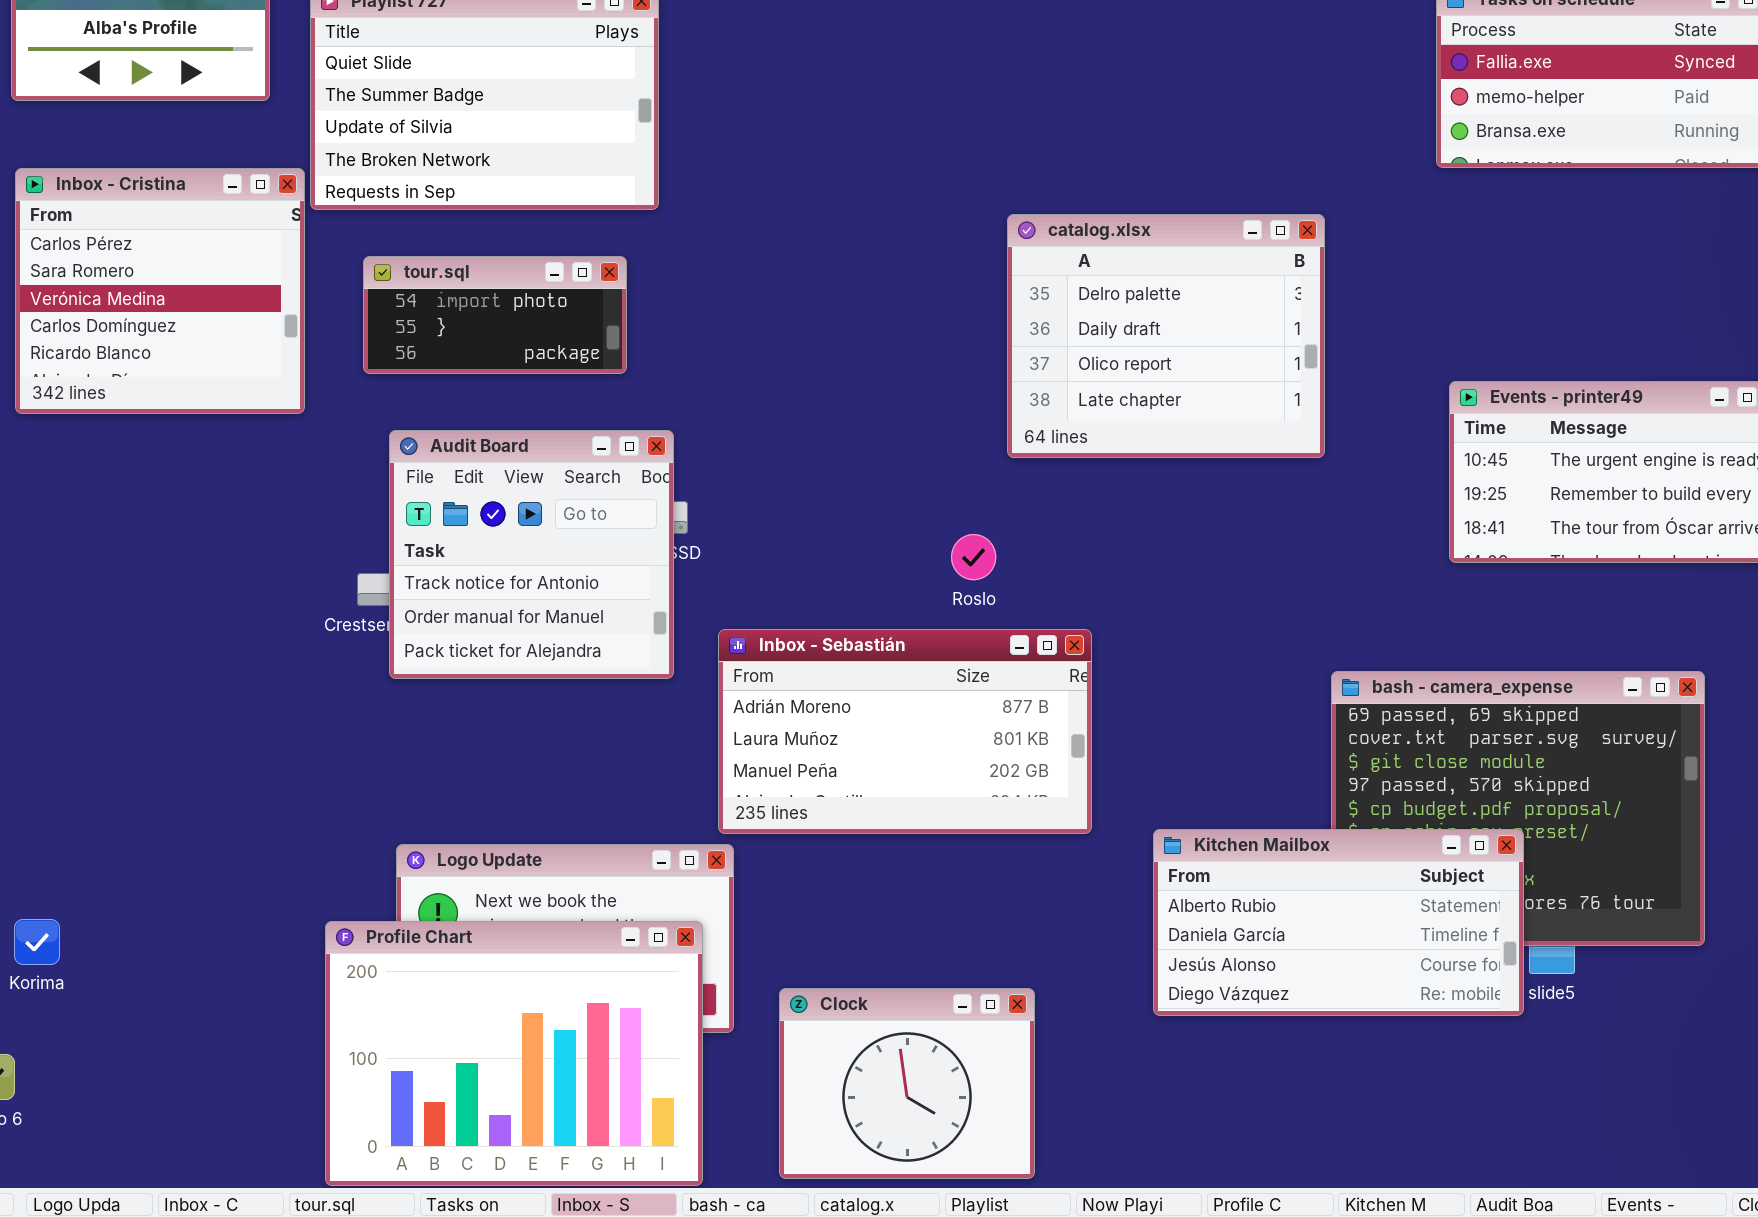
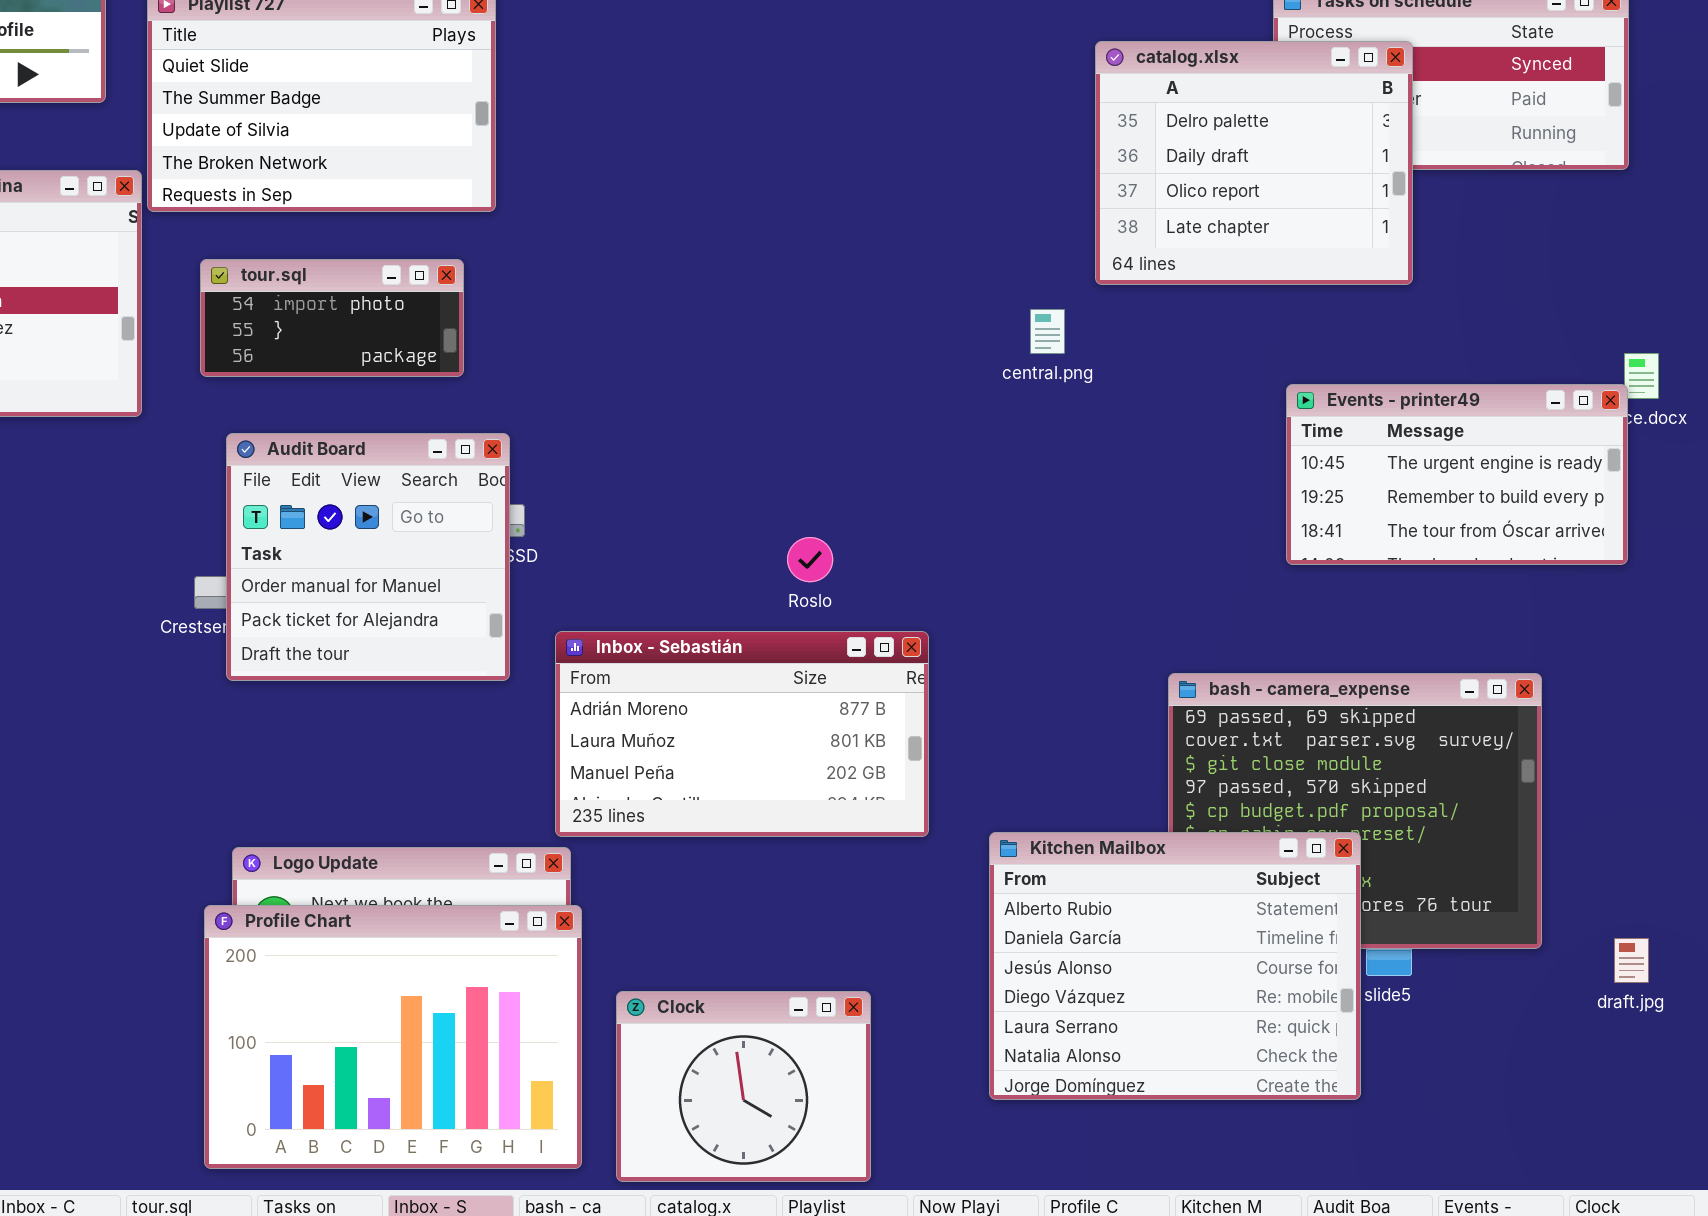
catalog.xlsx: [1007,214,1325,458] -> [1095,41,1413,285], moved
Audit Board: [389,430,674,679] -> [226,433,510,681], scrolled down 1 row
Kitchen Mailbox: [1153,829,1524,1016] -> [989,832,1361,1100], resized
Profile Chart: [325,921,703,1186] -> [204,905,582,1169], moved

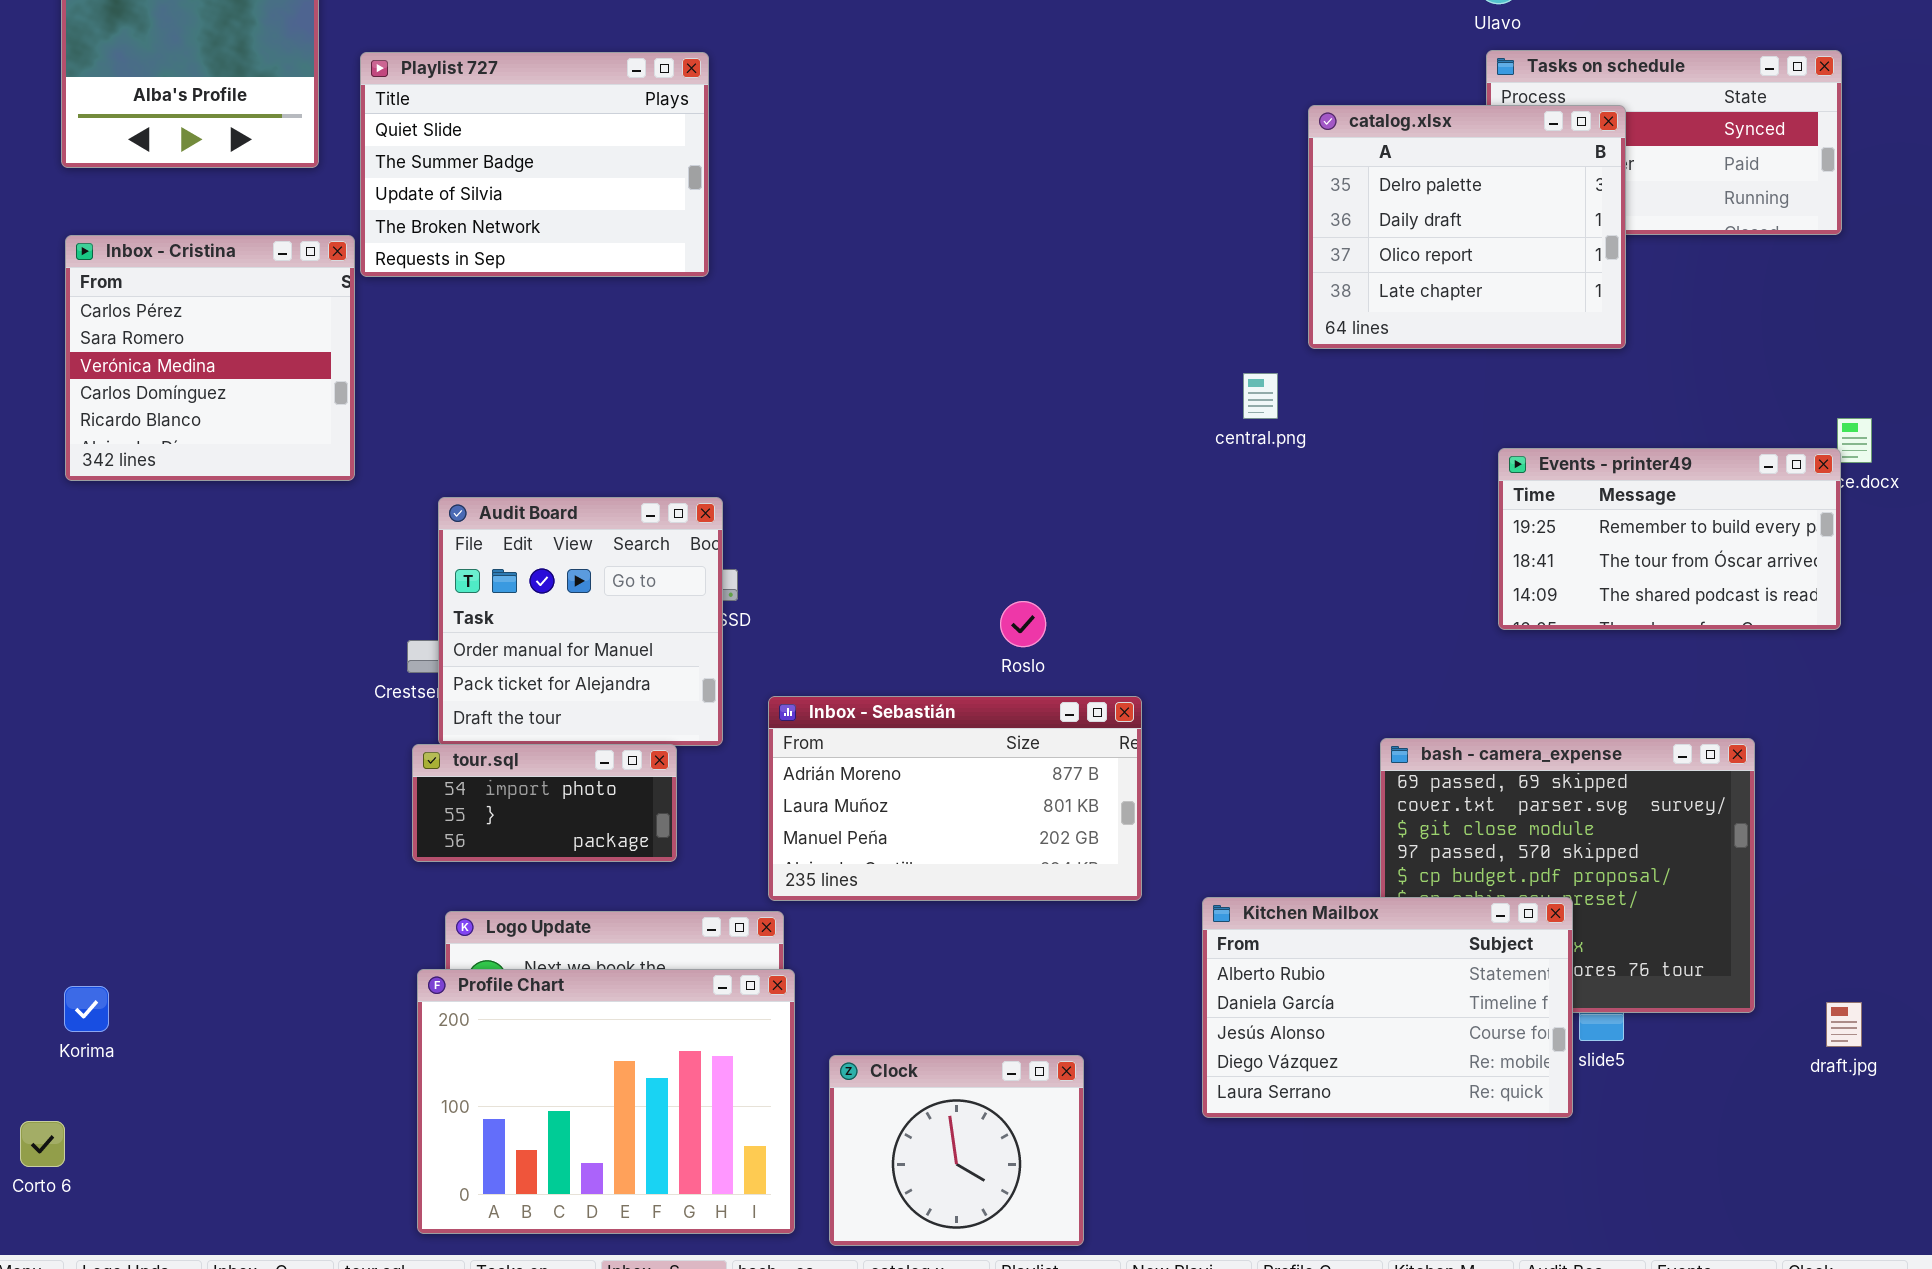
tour.sql: [200,259,464,377] -> [412,744,677,862], moved
Events - printer49: [1286,384,1628,565] -> [1498,448,1841,630], scrolled down 1 row
Kitchen Mailbox: [989,832,1361,1100] -> [1202,897,1573,1118], resized

